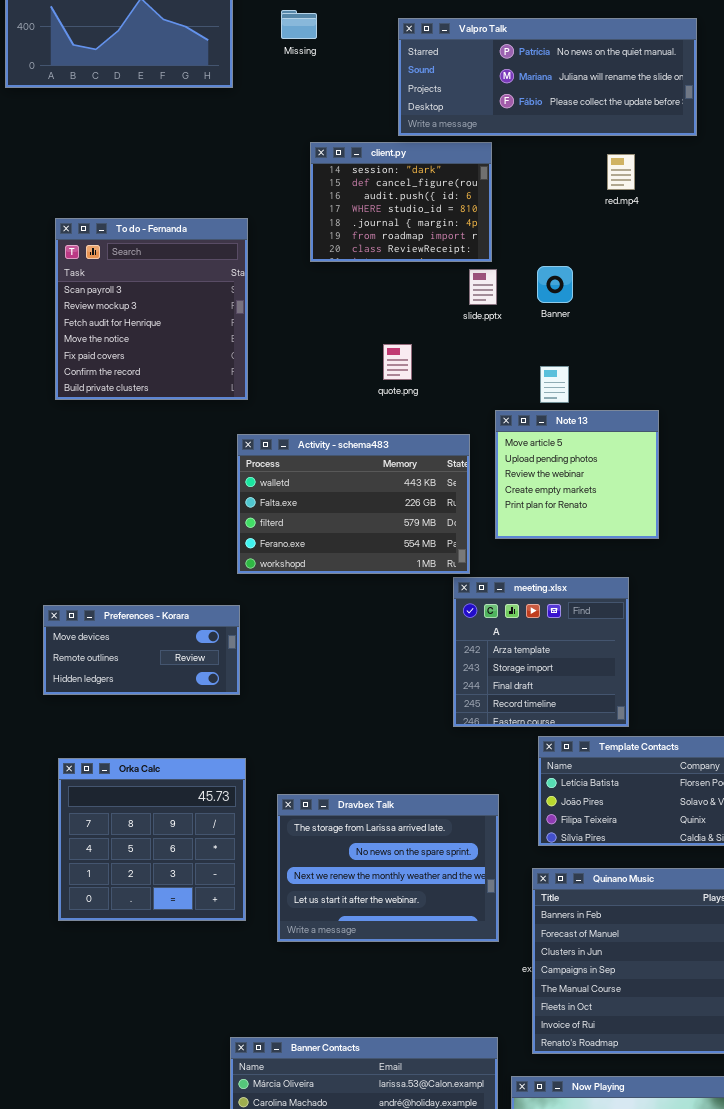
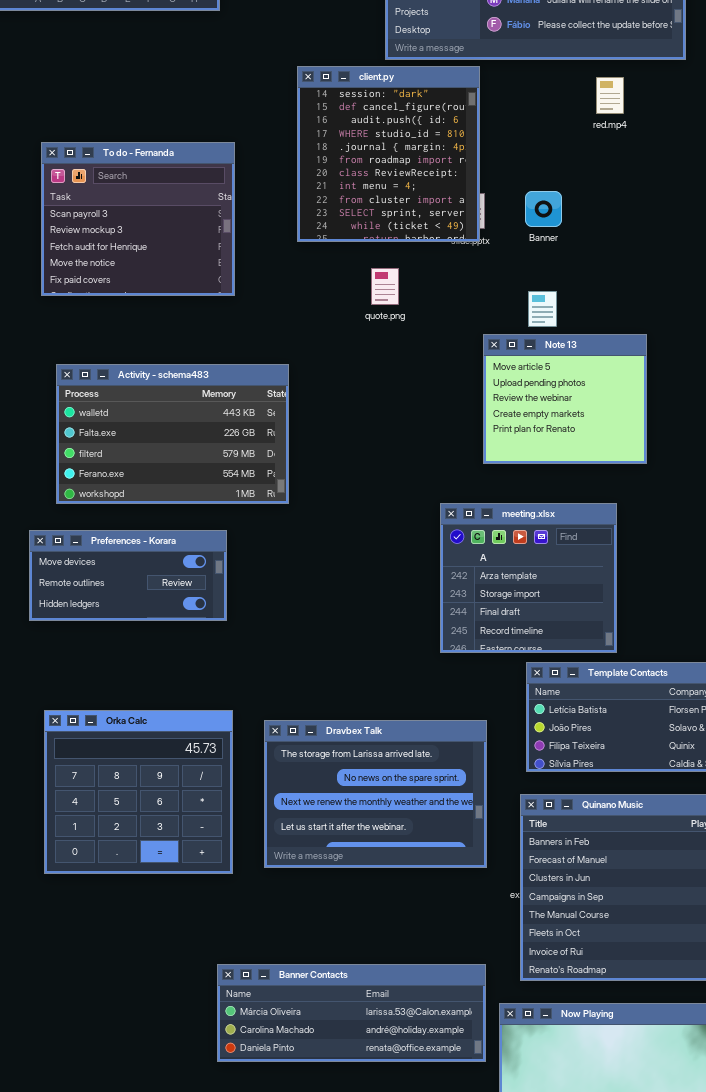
client.py: [310,142,492,262] -> [297,66,480,242], resized
To do - Fernanda: [55,218,248,400] -> [41,142,235,296], resized
Activity - schema483: [237,434,470,574] -> [56,364,289,504], moved
Orka Calc: [58,758,246,921] -> [44,710,233,874], moved

